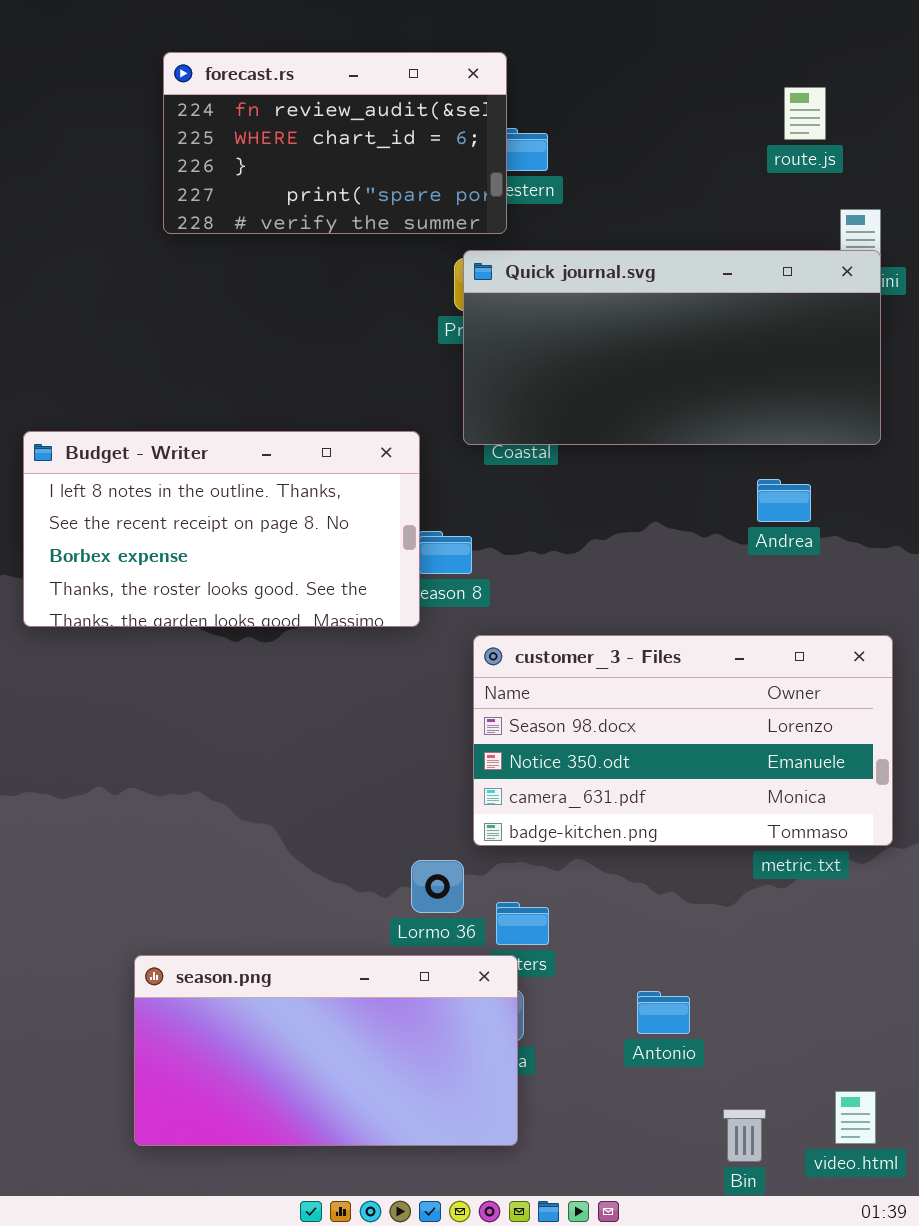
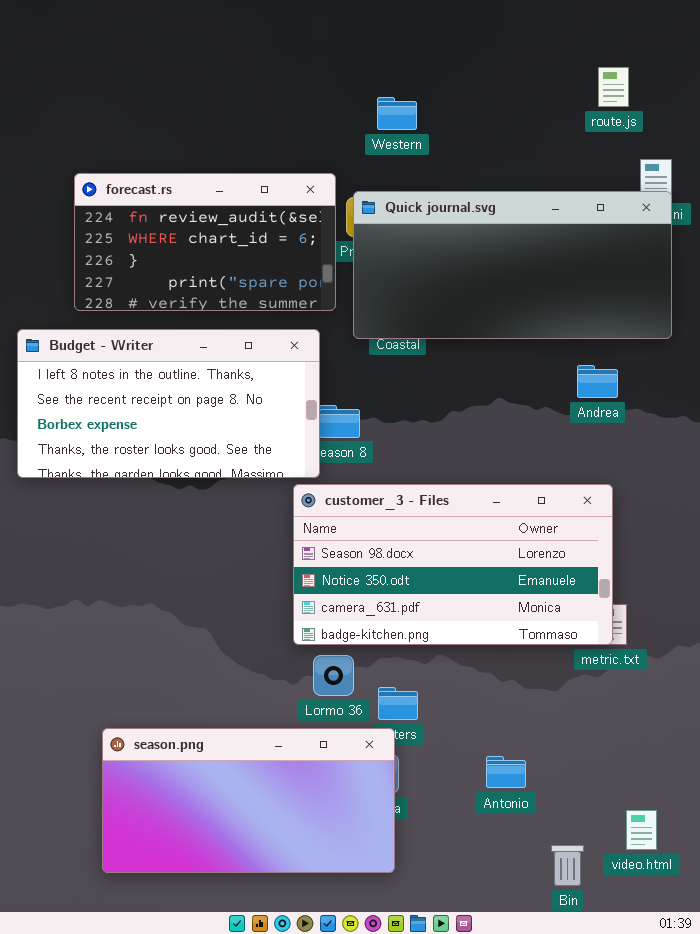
forecast.rs: [163,52,507,234] -> [74,173,336,311], moved
customer_3 - Files: [473,635,893,846] -> [293,484,613,645], moved
video.html: [835,1091,876,1144] -> [626,810,657,850], moved

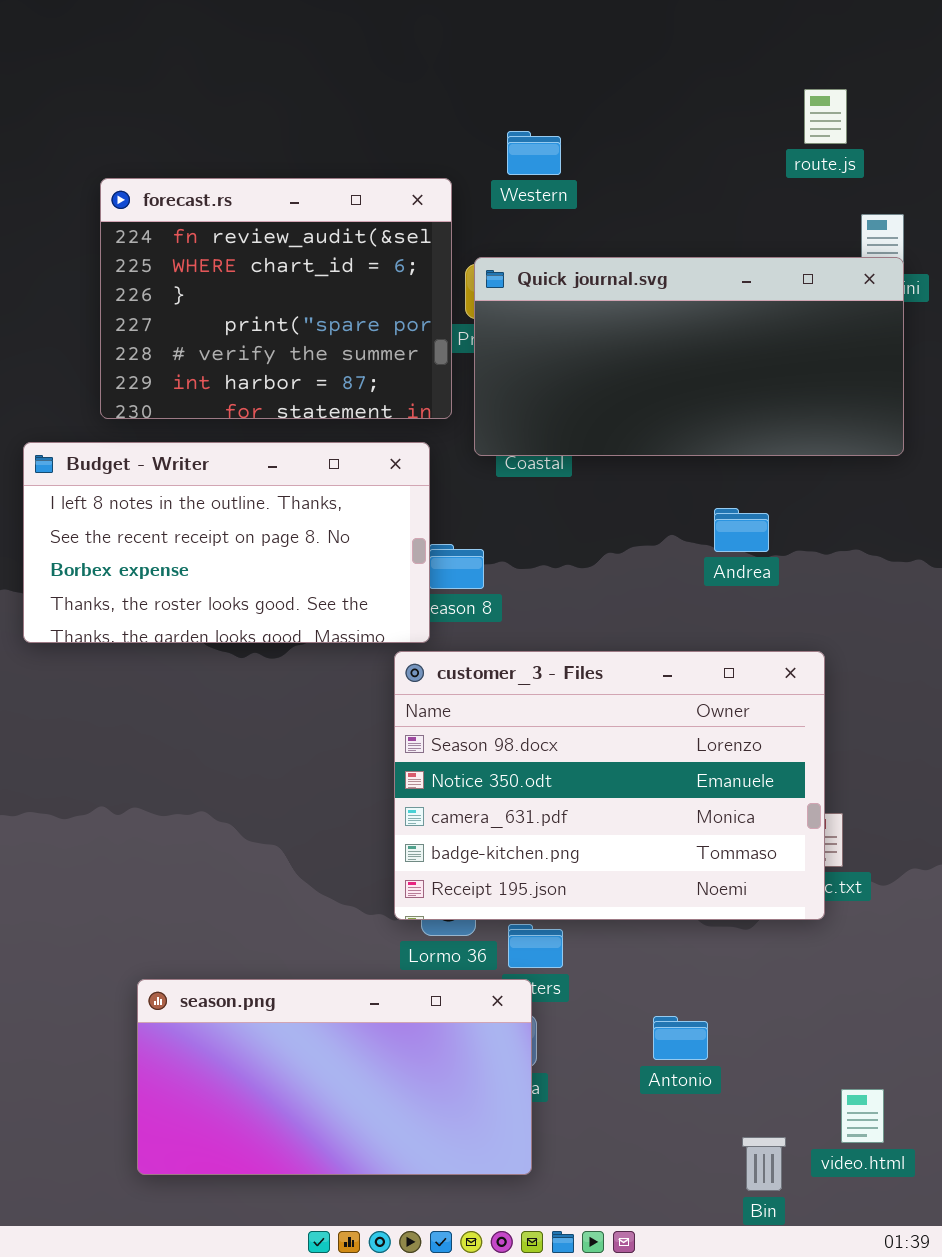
forecast.rs: [74,173,336,311] -> [100,178,452,419], resized
Andrea: [577,365,618,398] -> [714,508,769,552], moved
customer_3 - Files: [293,484,613,645] -> [394,651,825,920], resized

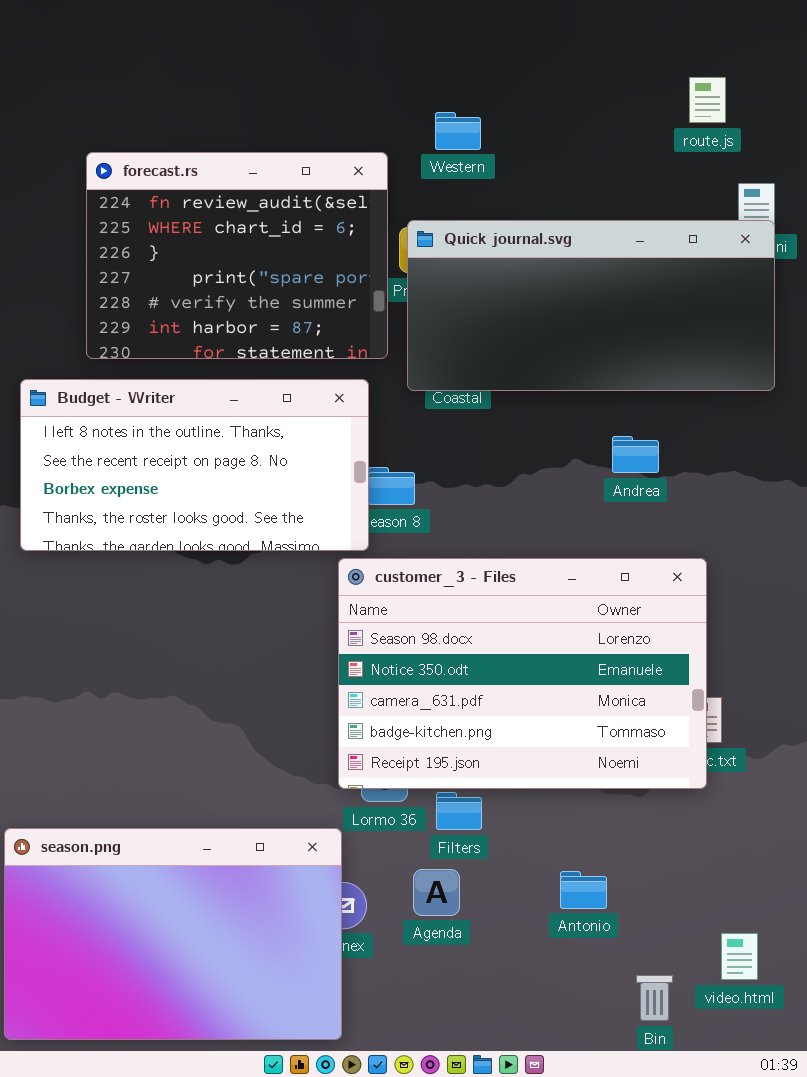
season.png: [137,979,532,1175] -> [4,828,342,1040], moved, resized

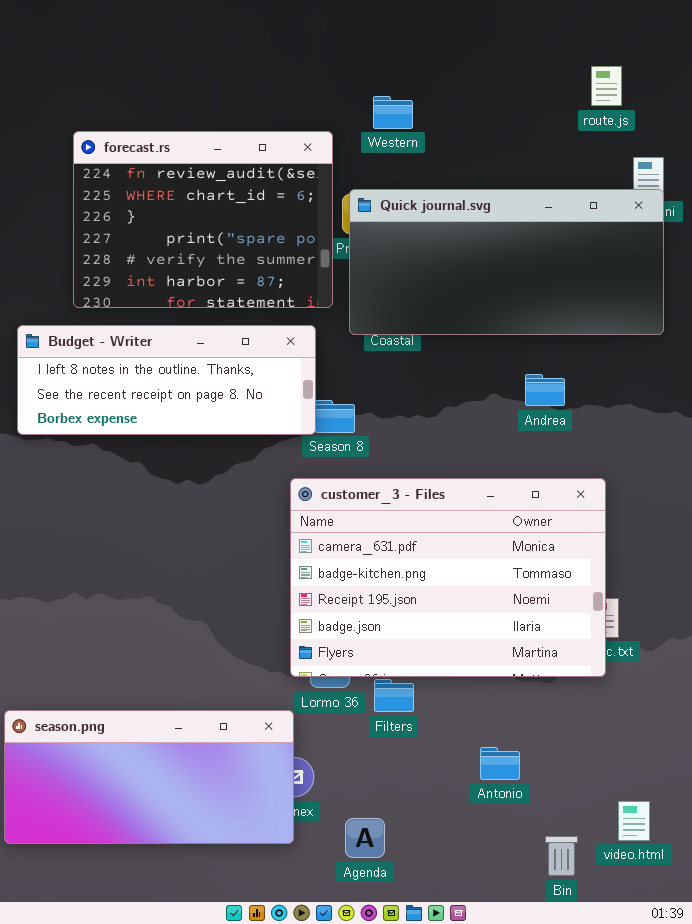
Budget - Writer: [20,379,369,551] -> [17,325,316,435], resized
customer_3 - Files: [338,558,707,789] -> [290,478,606,677], scrolled down 2 rows
season.png: [4,828,342,1040] -> [4,710,294,844], resized
Agenda: [413,869,460,916] -> [345,818,385,858], moved

